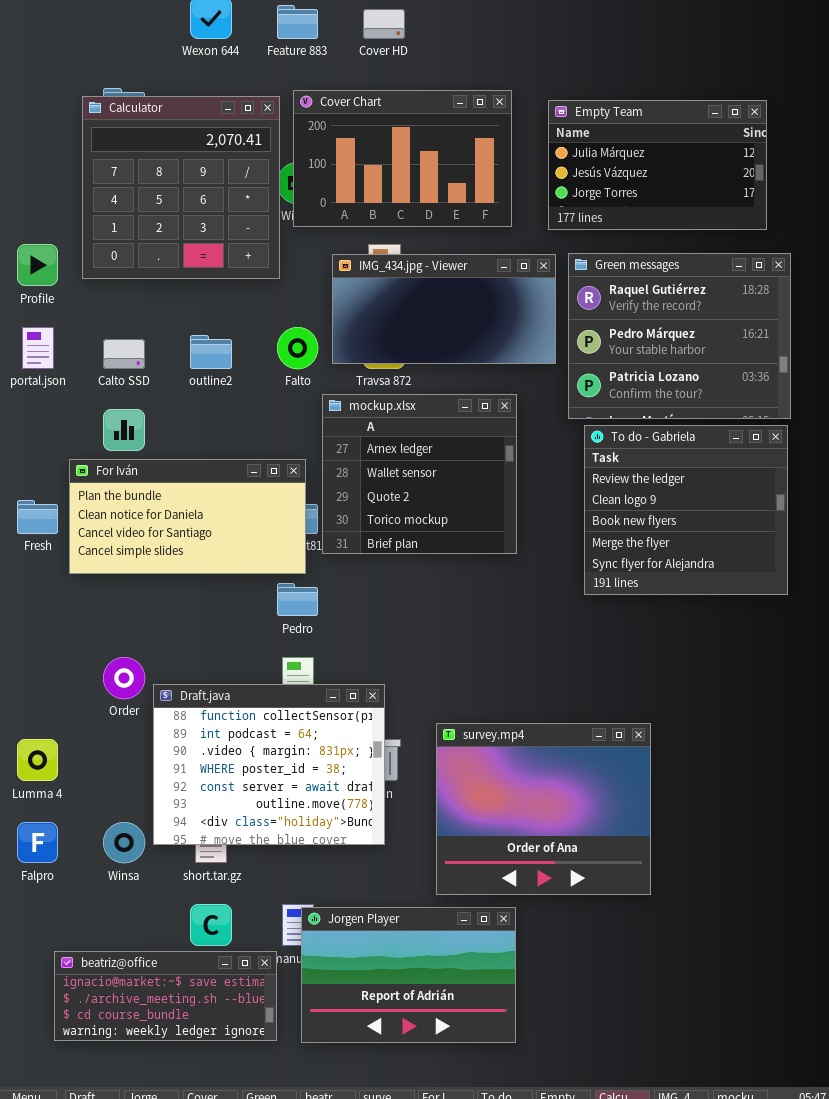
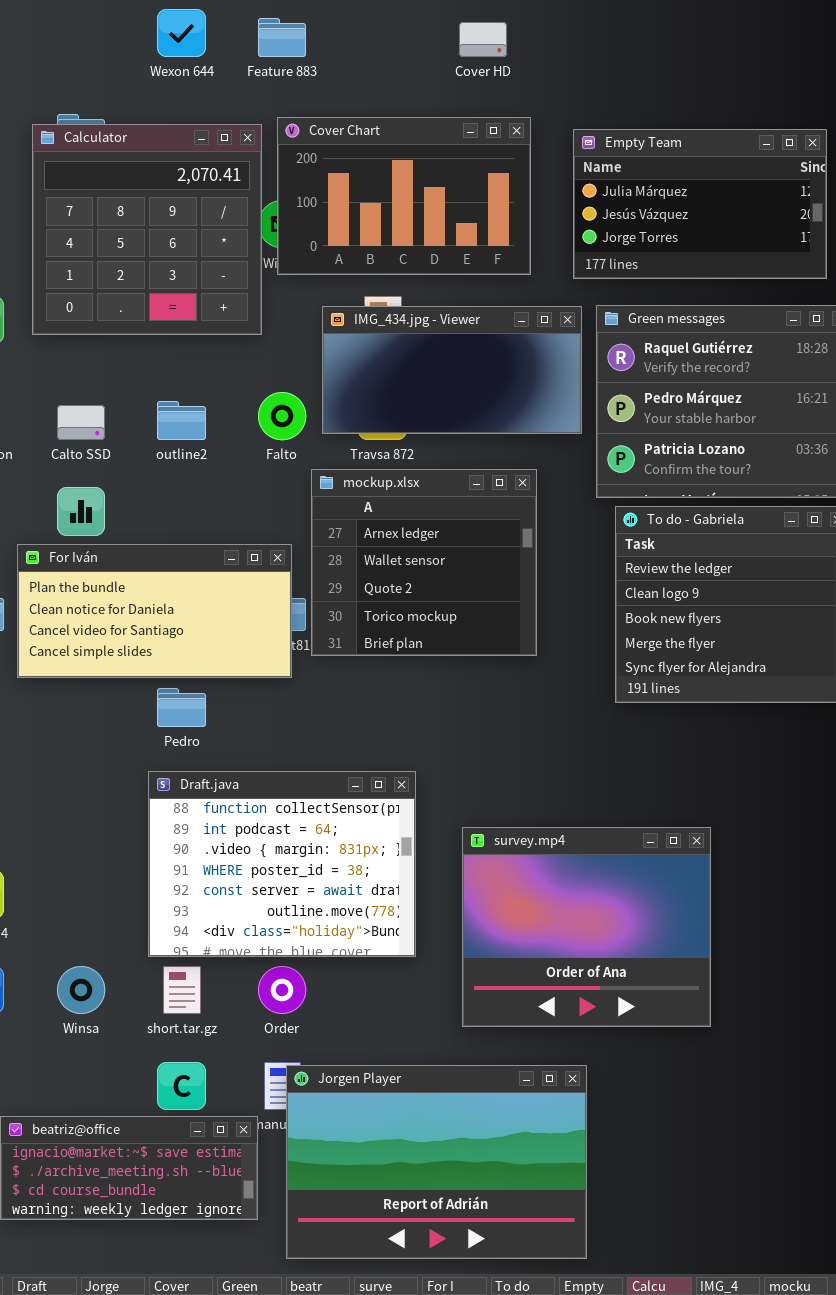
Cover HD: [363,9,405,39] -> [459,22,507,57], moved
Pedro: [277,583,318,616] -> [157,688,206,727], moved
Order: [103,657,145,699] -> [258,966,306,1014], moved
Draft.java: [153,684,385,845] -> [148,771,416,957], moved
survey.mp4: [436,723,651,895] -> [462,827,711,1027], moved
Jorgen Player: [301,907,516,1043] -> [286,1065,587,1259], resized

